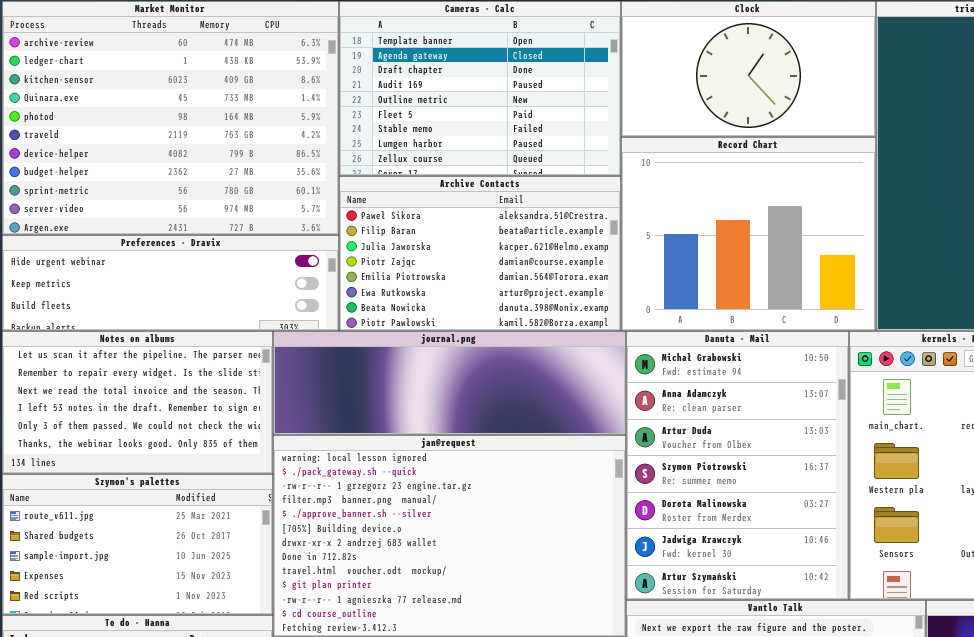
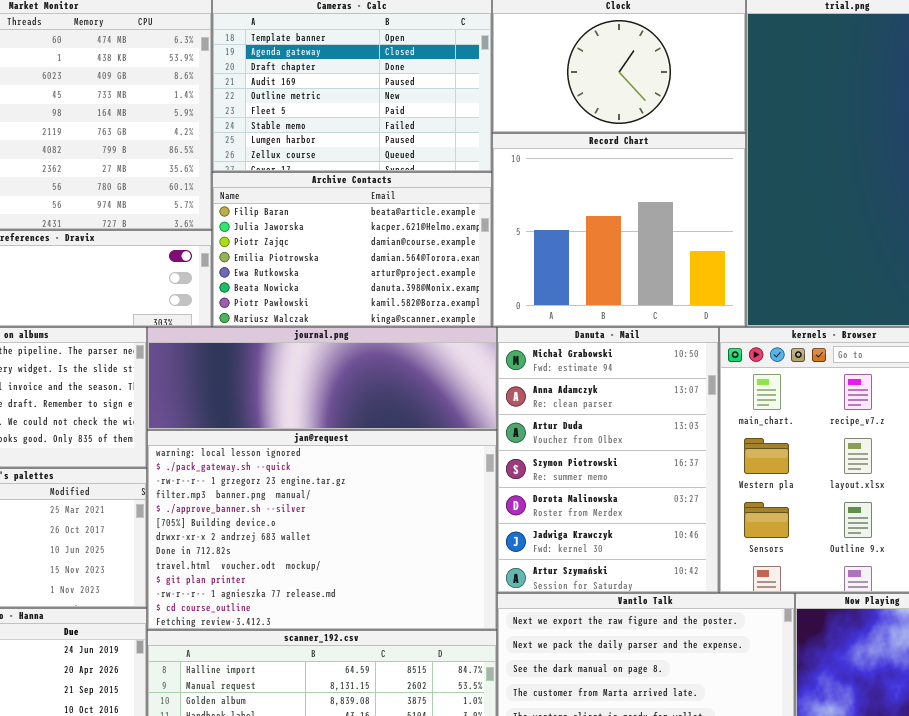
Archive Contacts: [339,176,621,331] -> [212,172,492,327], scrolled down 1 row

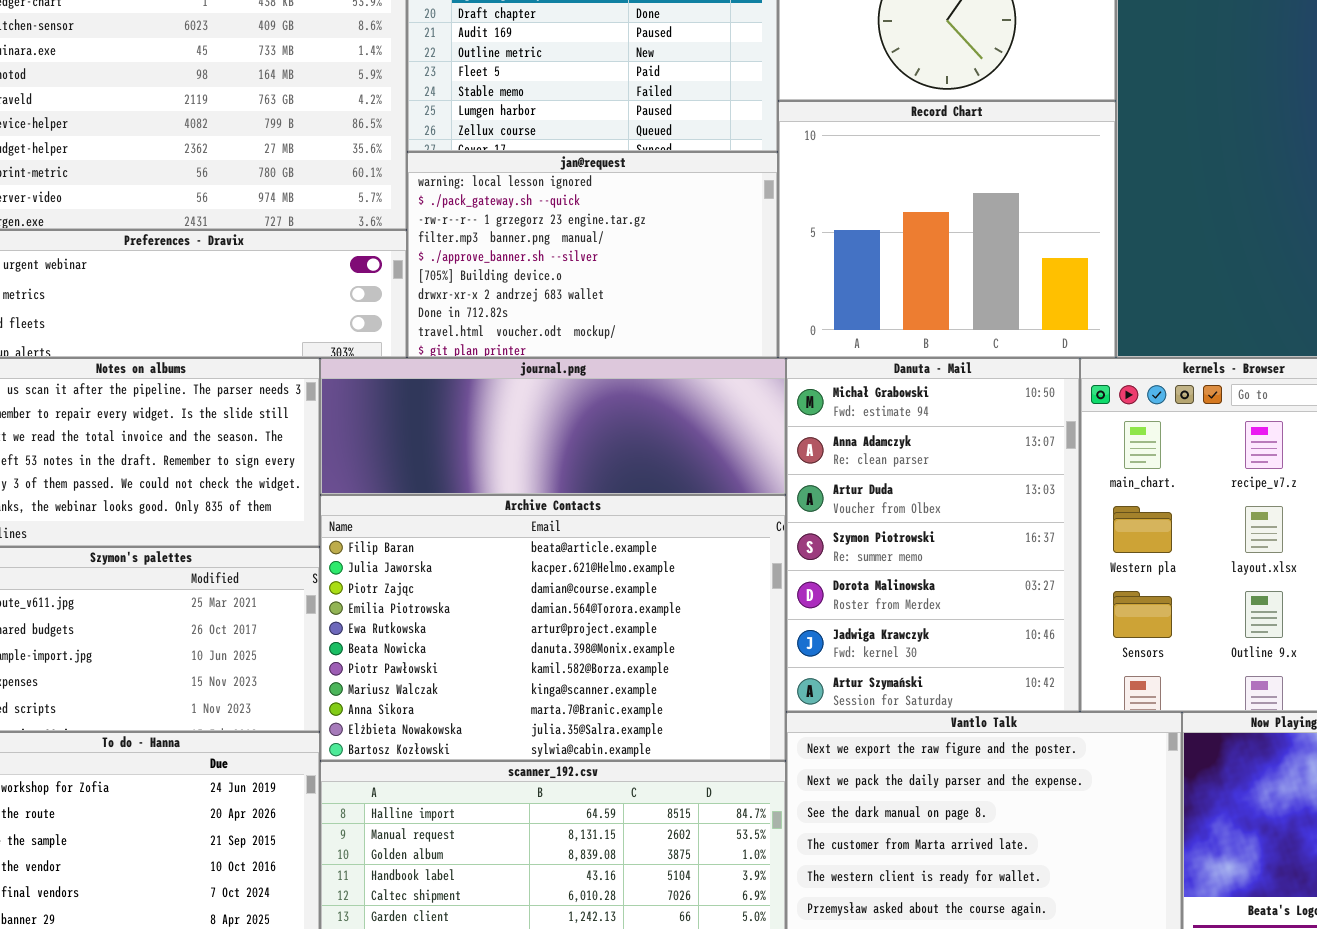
Archive Contacts: [212,172,492,327] -> [320,495,786,761], moved, resized
jan@request: [147,430,497,630] -> [407,152,778,358], moved, resized

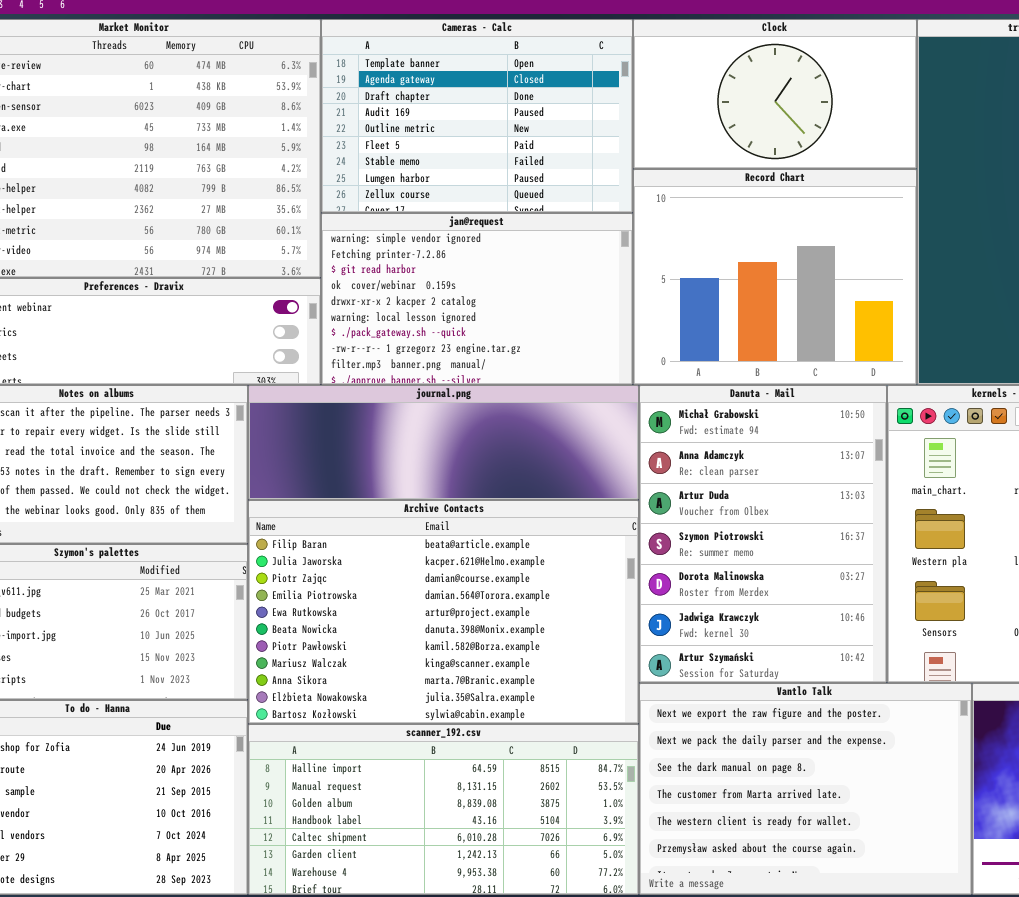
jan@request: [407,152,778,358] -> [321,213,633,385], scrolled up 5 rows

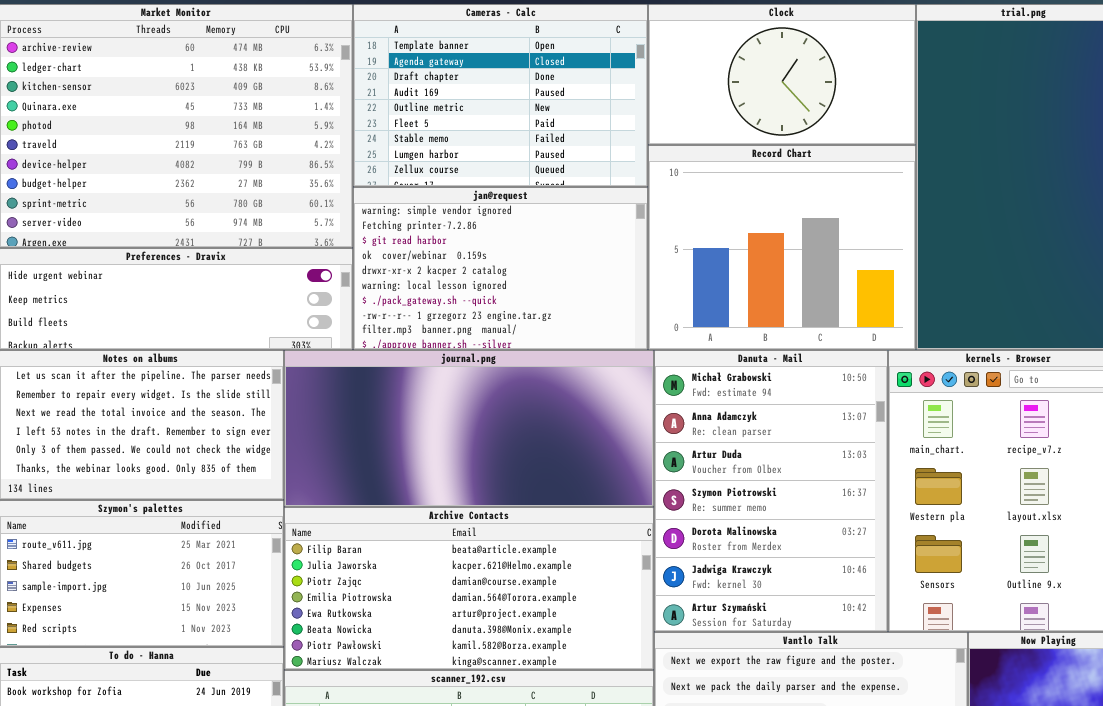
journal.png: [248,385,639,500] -> [284,350,654,507], resized
Archive Contacts: [248,500,639,724] -> [284,507,654,670], resized

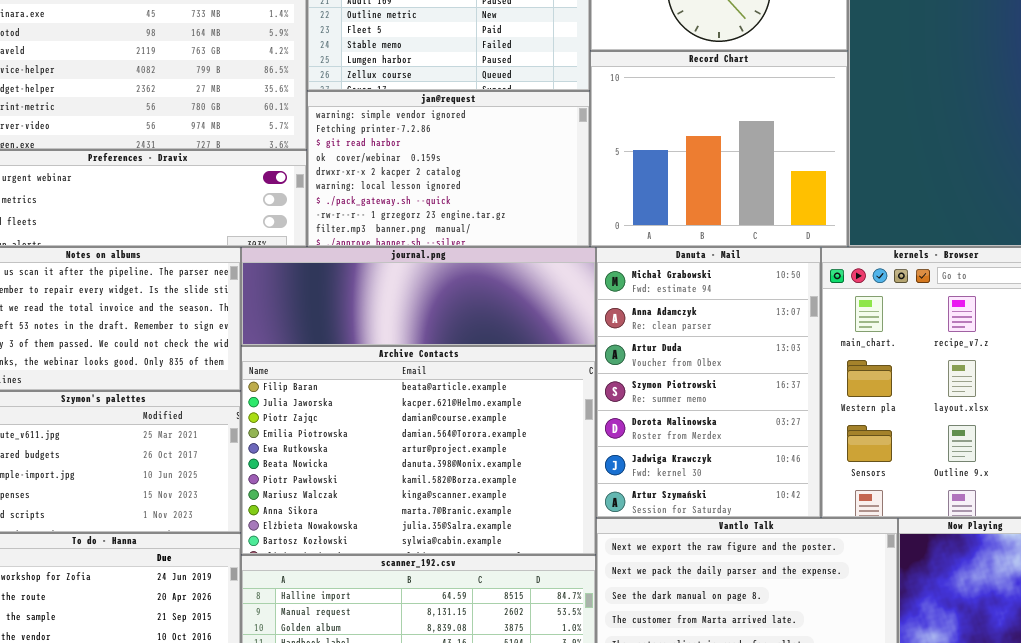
journal.png: [284,350,654,507] -> [241,247,596,346], resized
Archive Contacts: [284,507,654,670] -> [241,346,596,555], resized

